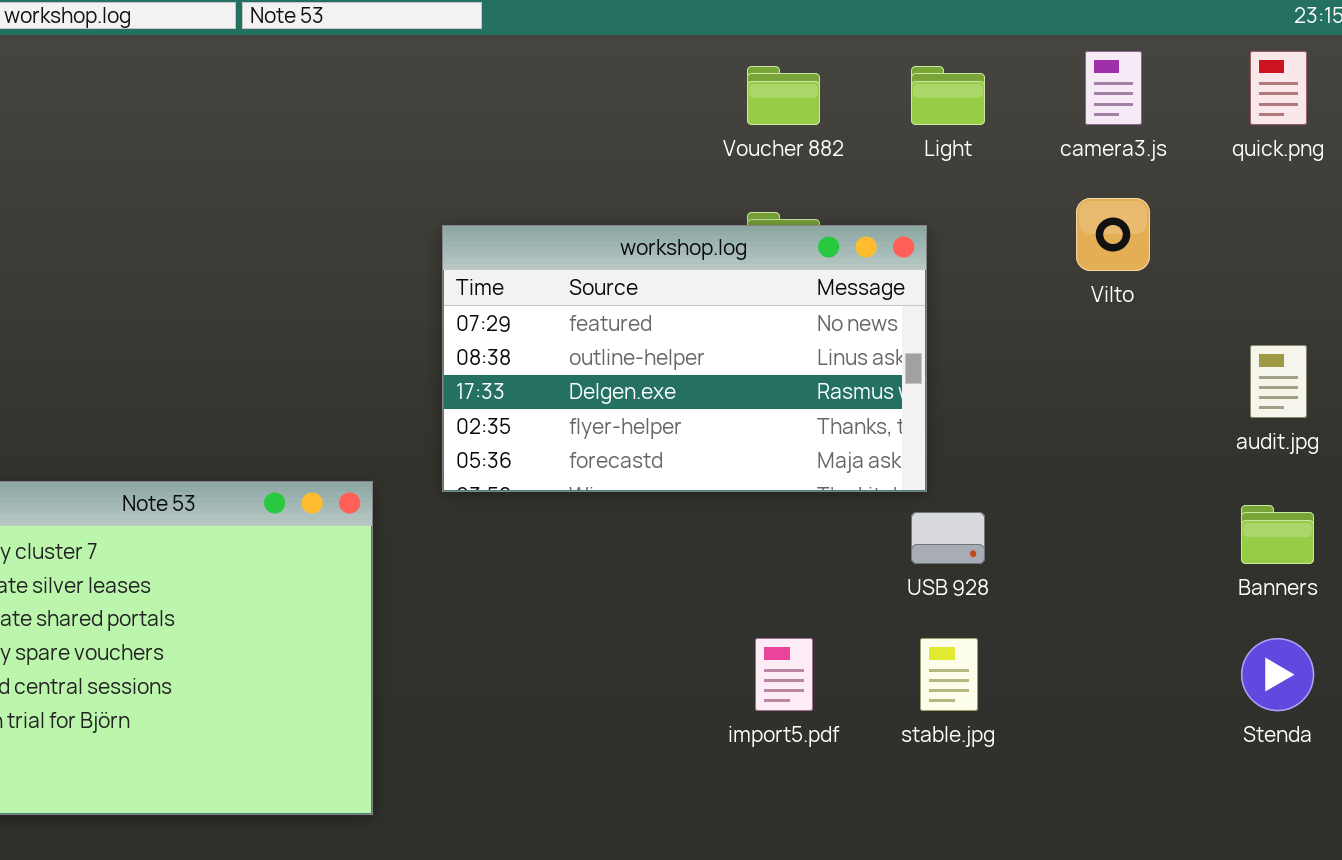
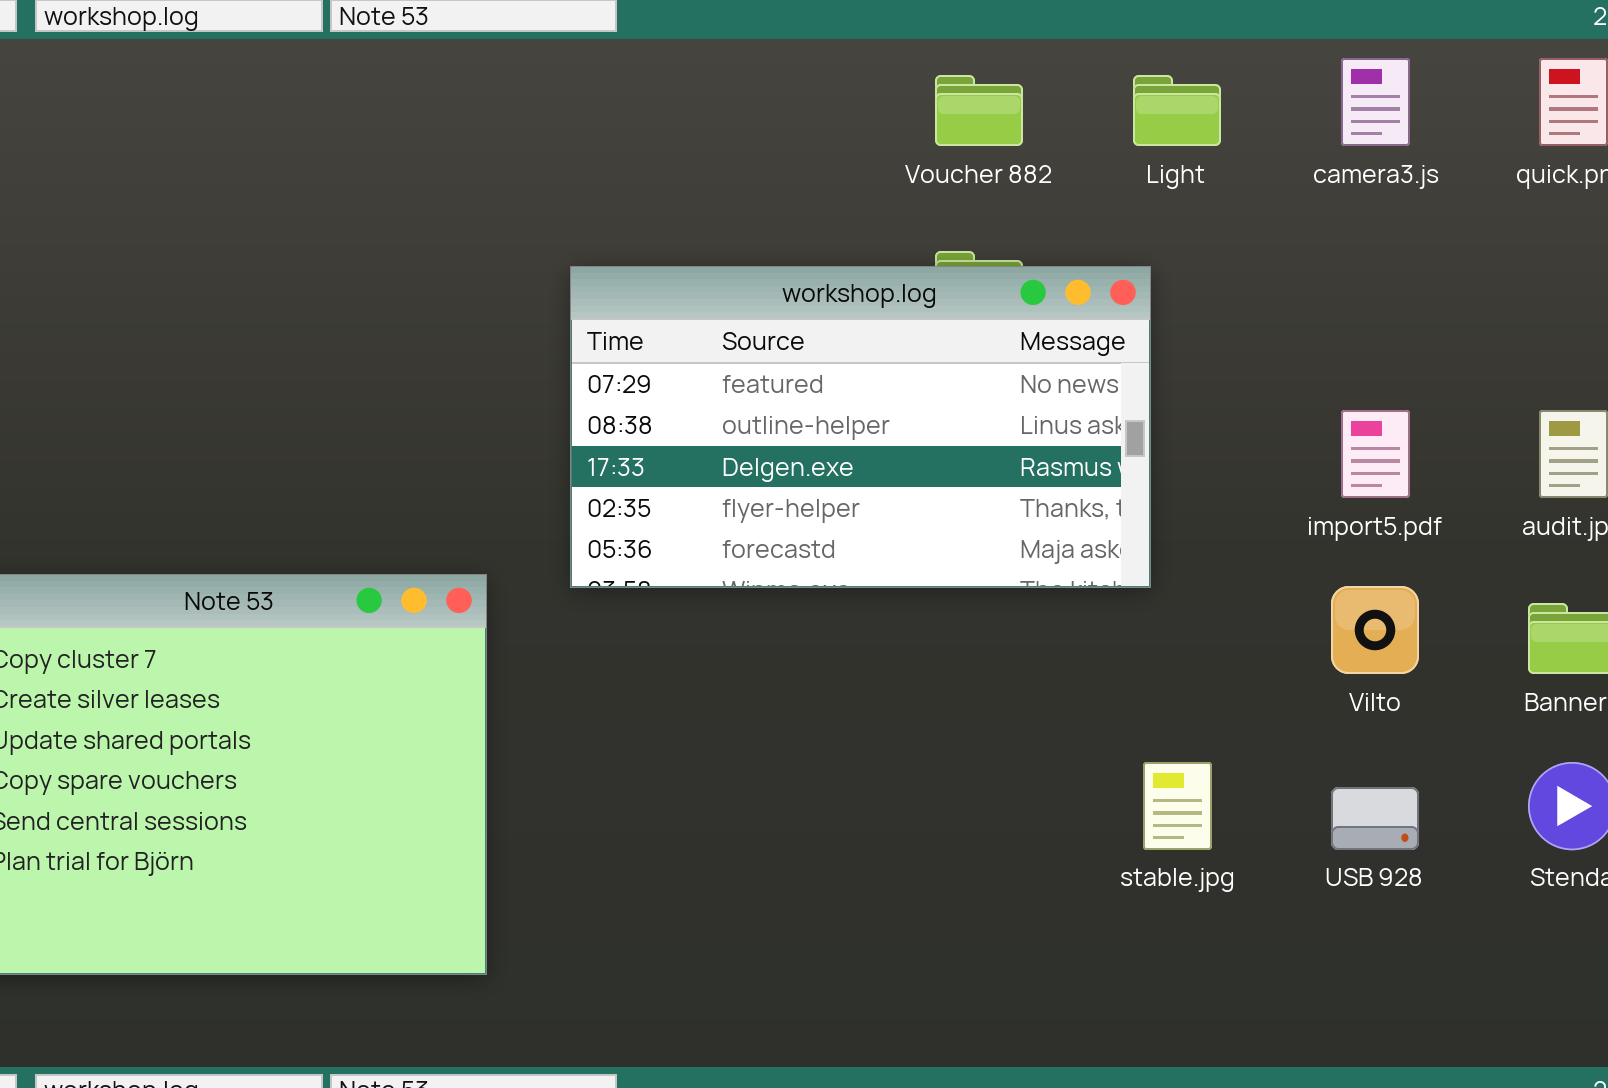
Vilto: [1076,198,1150,271] -> [1331,586,1419,674], moved
USB 928: [911,512,985,564] -> [1331,787,1419,850], moved
import5.pdf: [755,638,813,711] -> [1341,410,1410,498], moved

